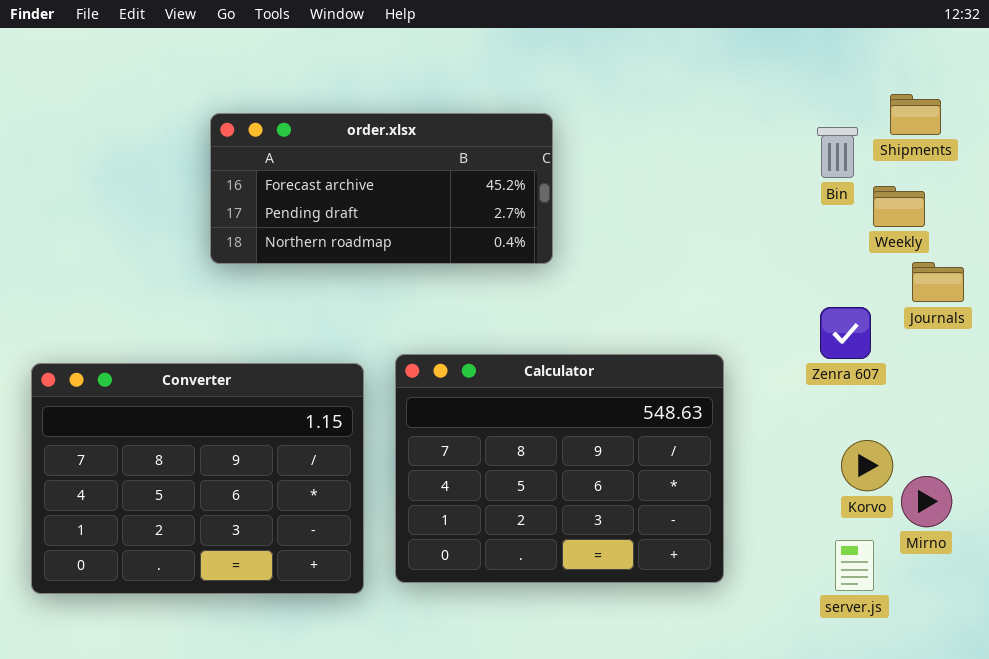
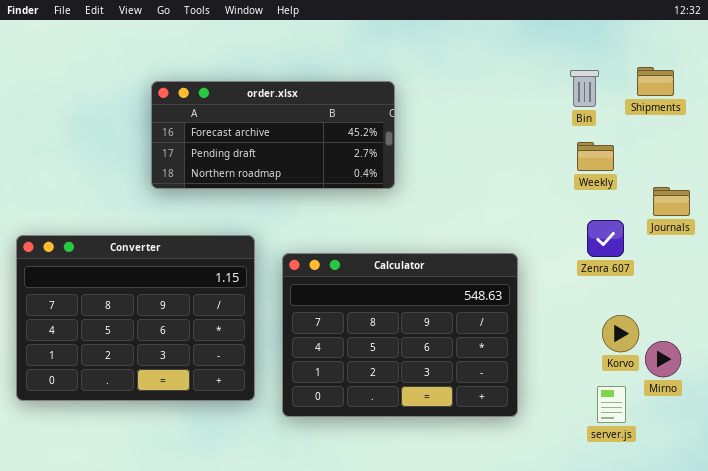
Bin: [817,127,858,178] -> [570,70,599,107], moved
Weekly: [873,186,925,227] -> [577,142,614,171], moved
Converter: [31,363,364,594] -> [16,235,255,401], moved

